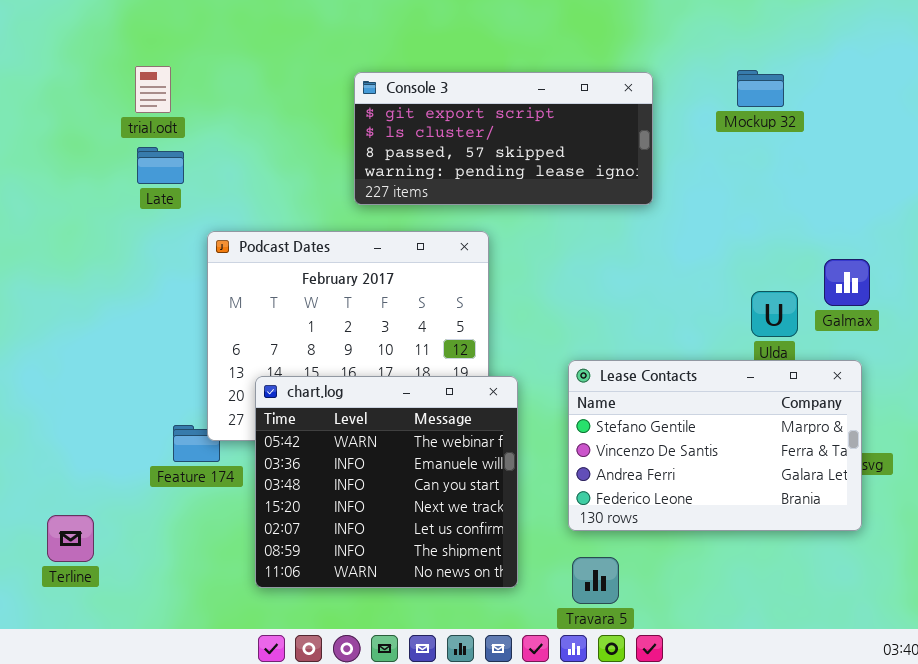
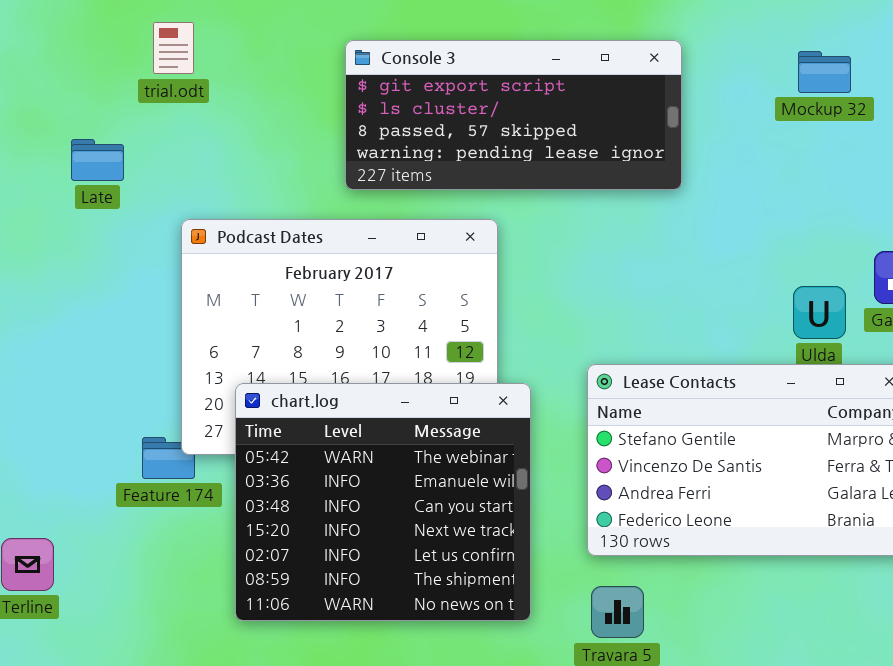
trial.odt: [135,66,171,113] -> [153,22,194,74], moved
Mockup 32: [737,70,784,107] -> [798,51,851,93], moved
Late: [137,147,184,184] -> [71,139,124,181], moved

